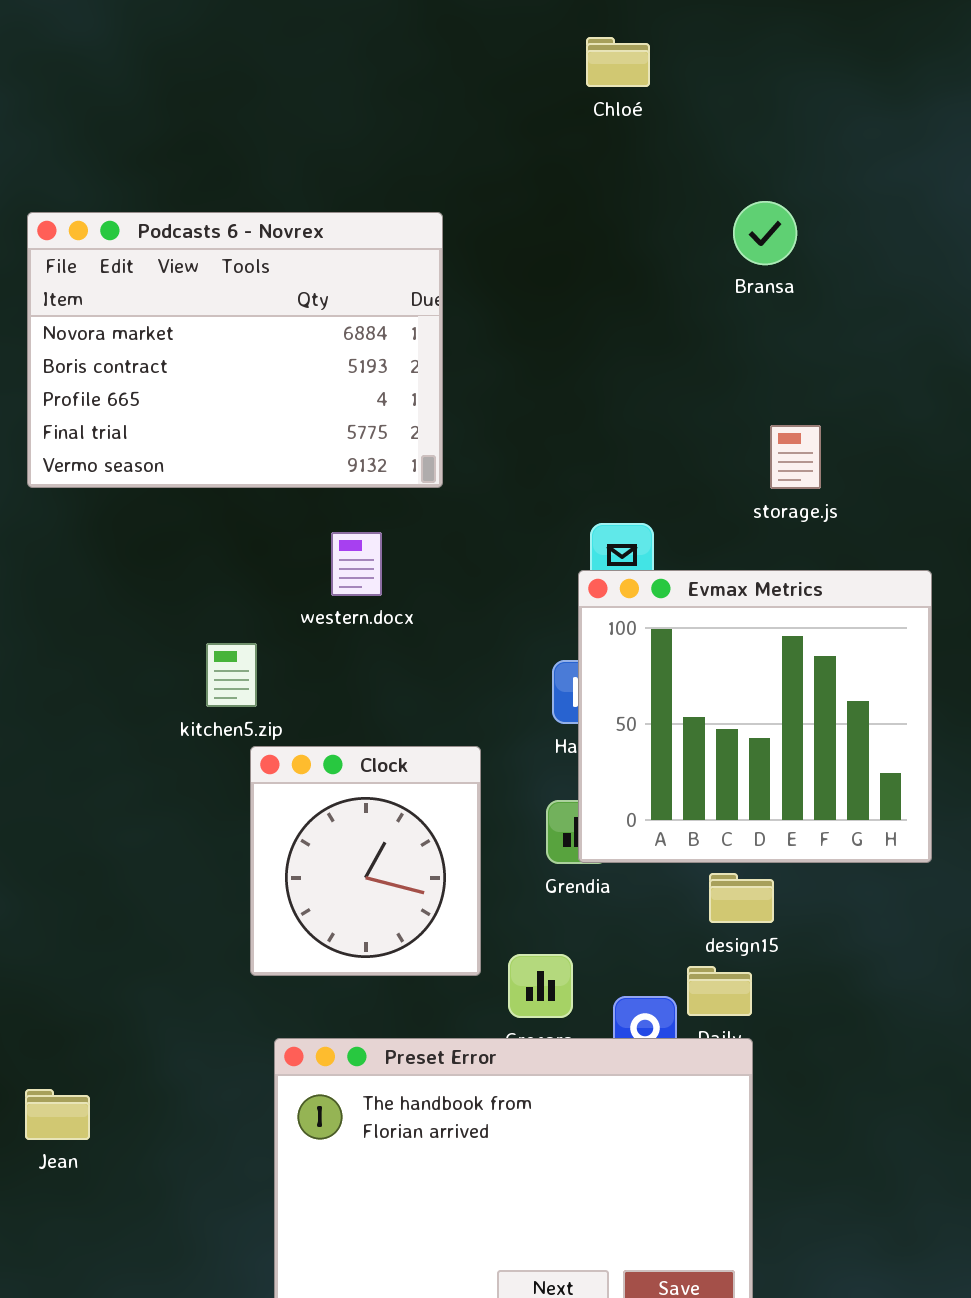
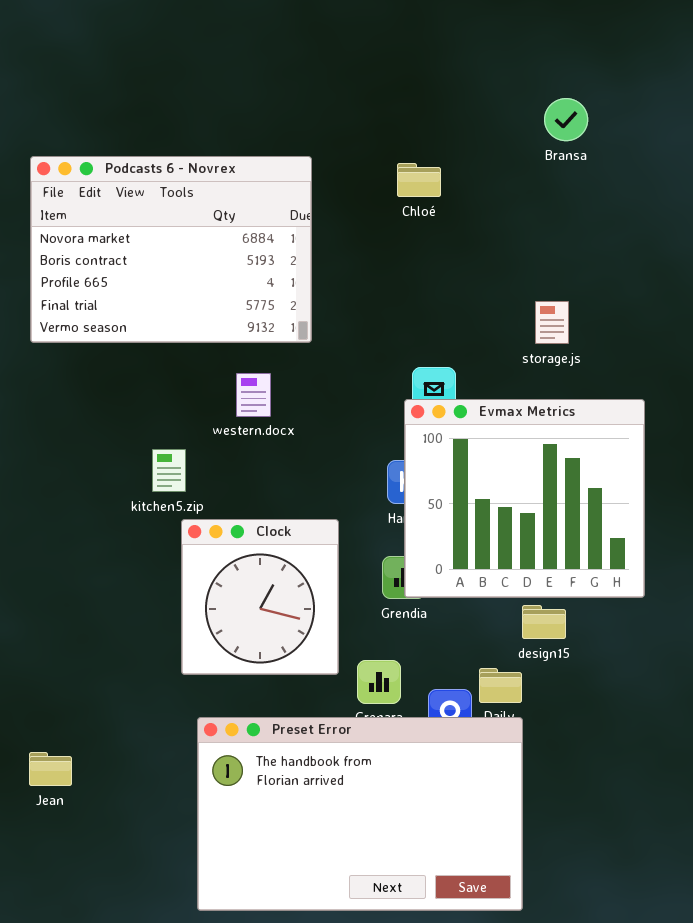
Chloé: [586,37,650,87] -> [397,163,441,197], moved
Bransa: [733,201,797,265] -> [544,98,588,141], moved
design15: [709,873,774,923] -> [522,605,566,639], moved

